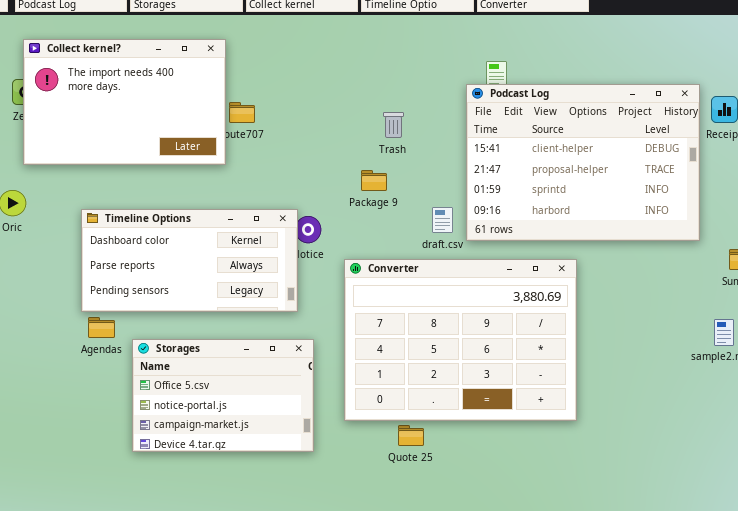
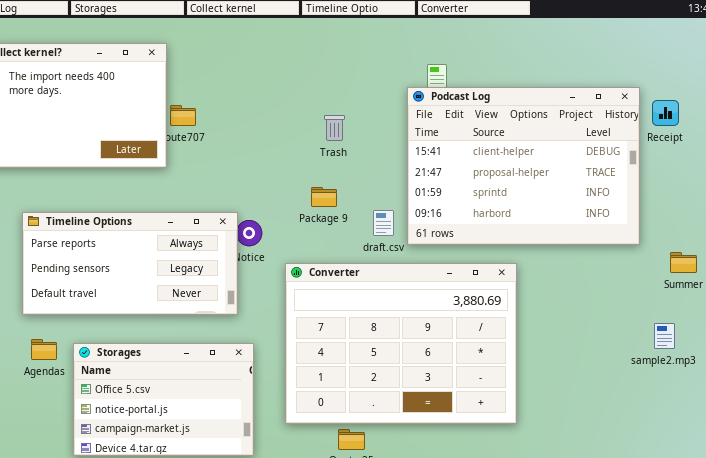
Package 9: [361,170,387,191] -> [311,187,337,207], moved
Timeline Options: [81,209,298,312] -> [22,212,238,315], scrolled down 1 row
Agendas: [88,317,115,338] -> [31,339,57,360], moved

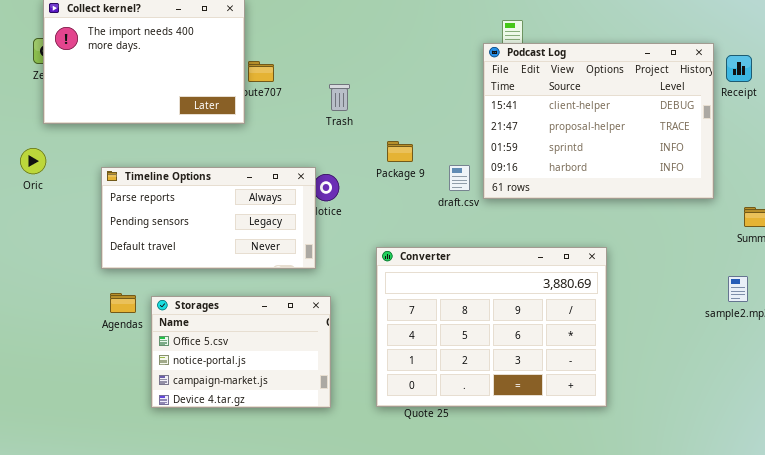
Trash: [324,115,345,141] -> [329,84,350,111], moved
Converter: [285,263,517,424] -> [376,247,607,407], moved

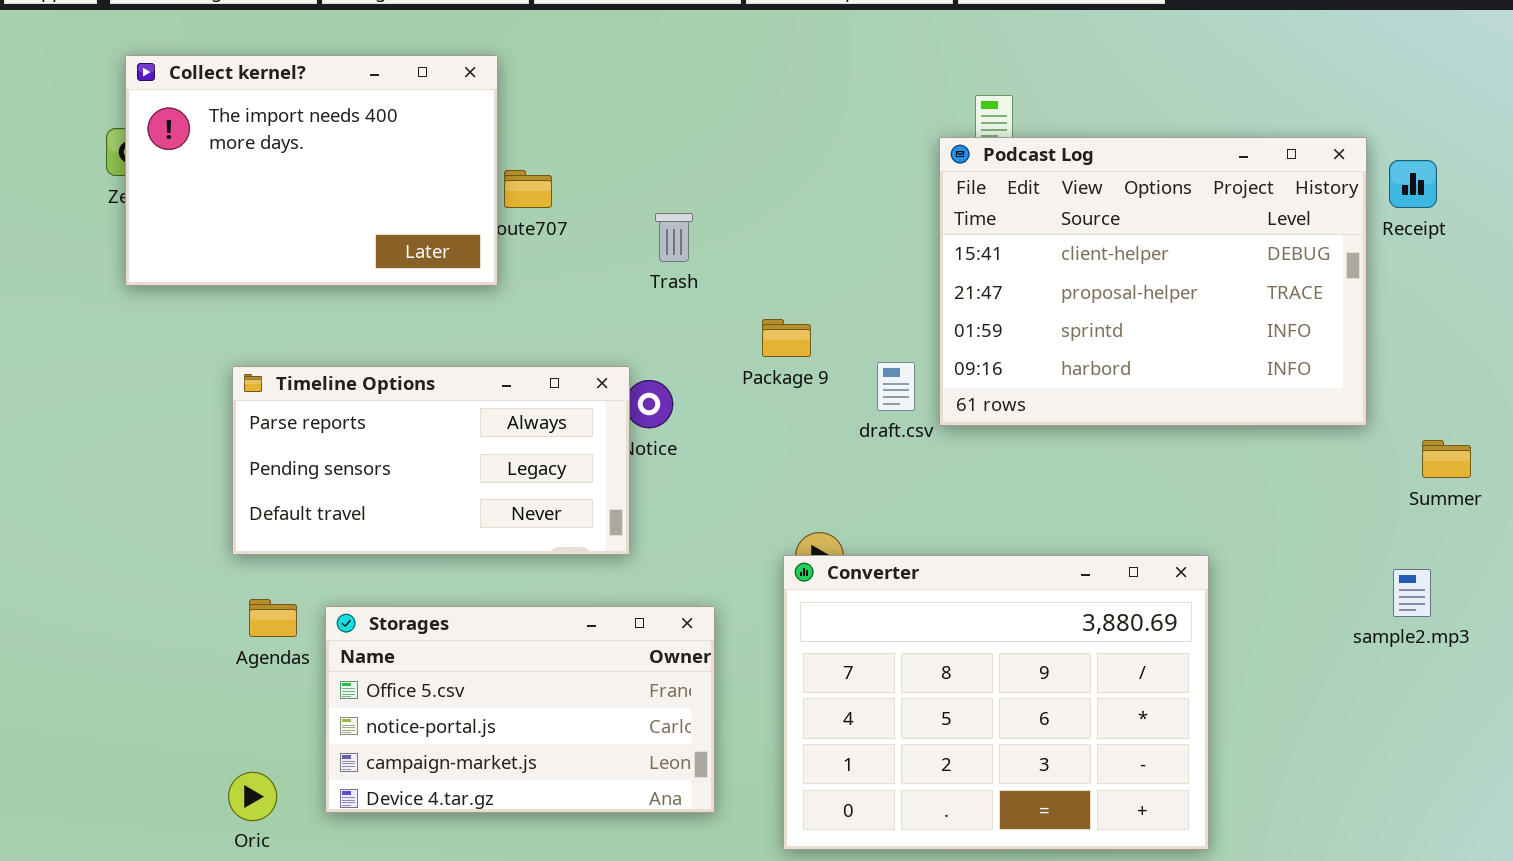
Oric: [20,148,46,174] -> [228,772,277,821], moved
Converter: [376,247,607,407] -> [783,555,1209,850], moved
Storages: [151,296,331,408] -> [325,606,715,813], resized

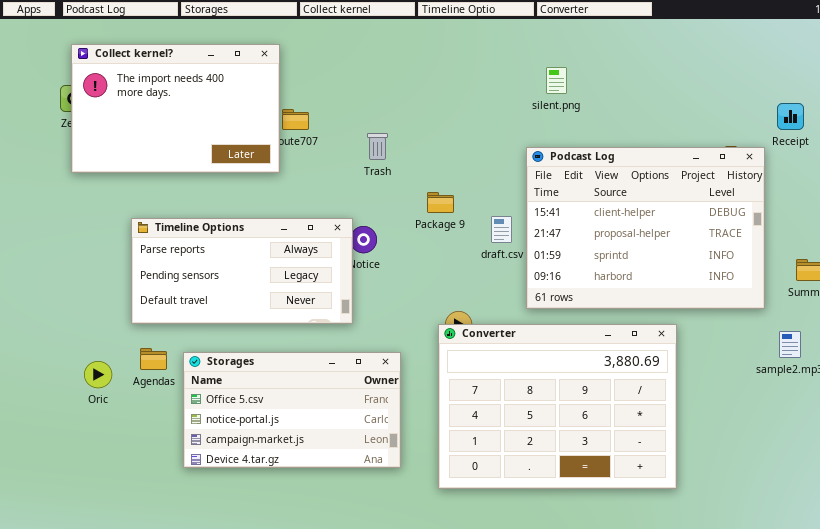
Podcast Log: [939,137,1367,426] -> [526,147,765,309], moved
Oric: [228,772,277,821] -> [84,361,112,388], moved

